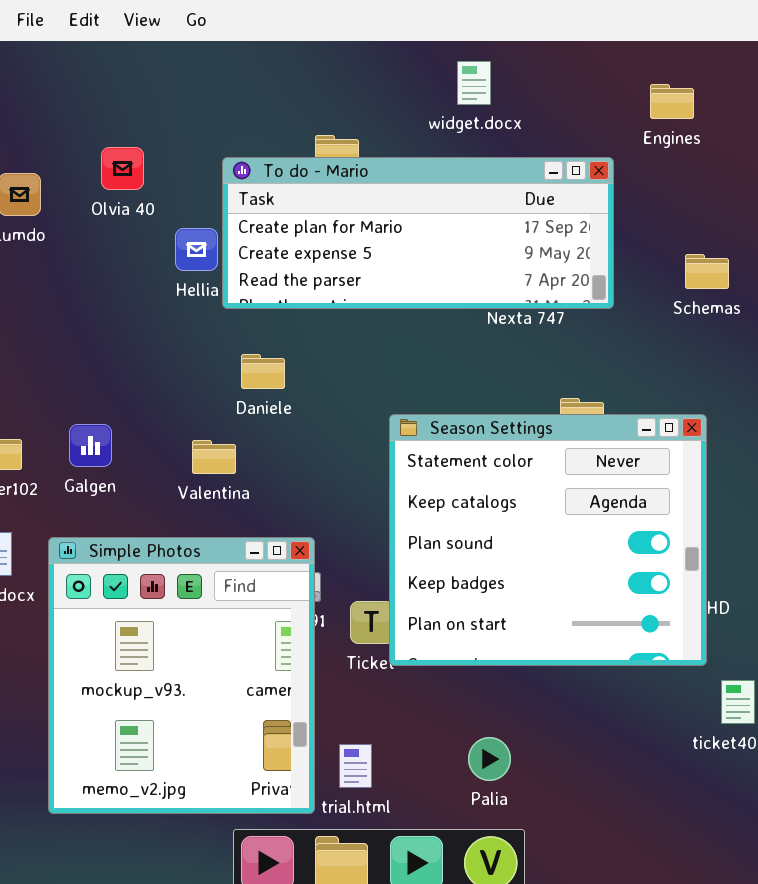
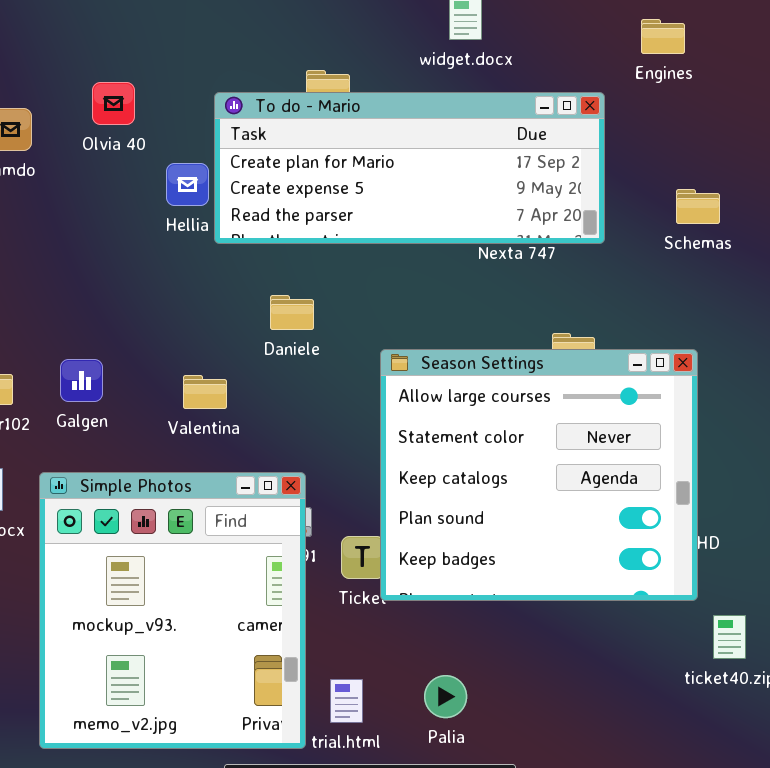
Daniele: [241,354,285,389] -> [270,295,314,330], moved
Season Settings: [389,414,707,666] -> [380,349,698,601], scrolled up 1 row
Palia: [468,737,511,781] -> [424,675,467,718], moved

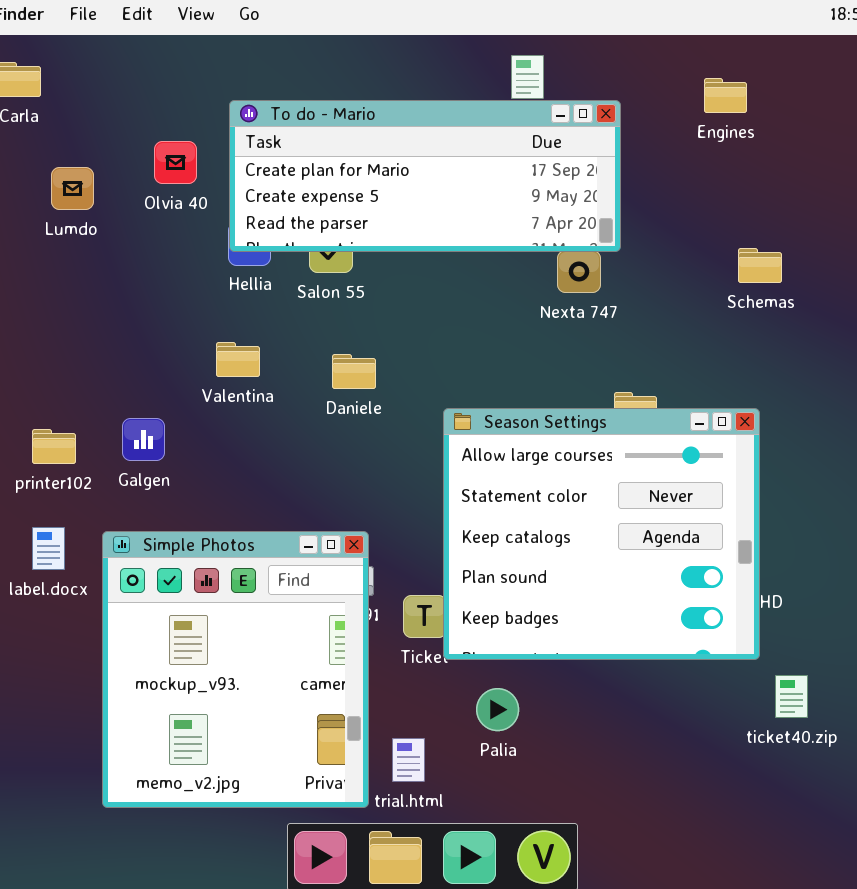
To do - Mario: [214,92,605,244] -> [229,100,621,252], moved
Valentina: [183,375,227,409] -> [216,342,260,377], moved
Palia: [424,675,467,718] -> [476,688,519,731], moved

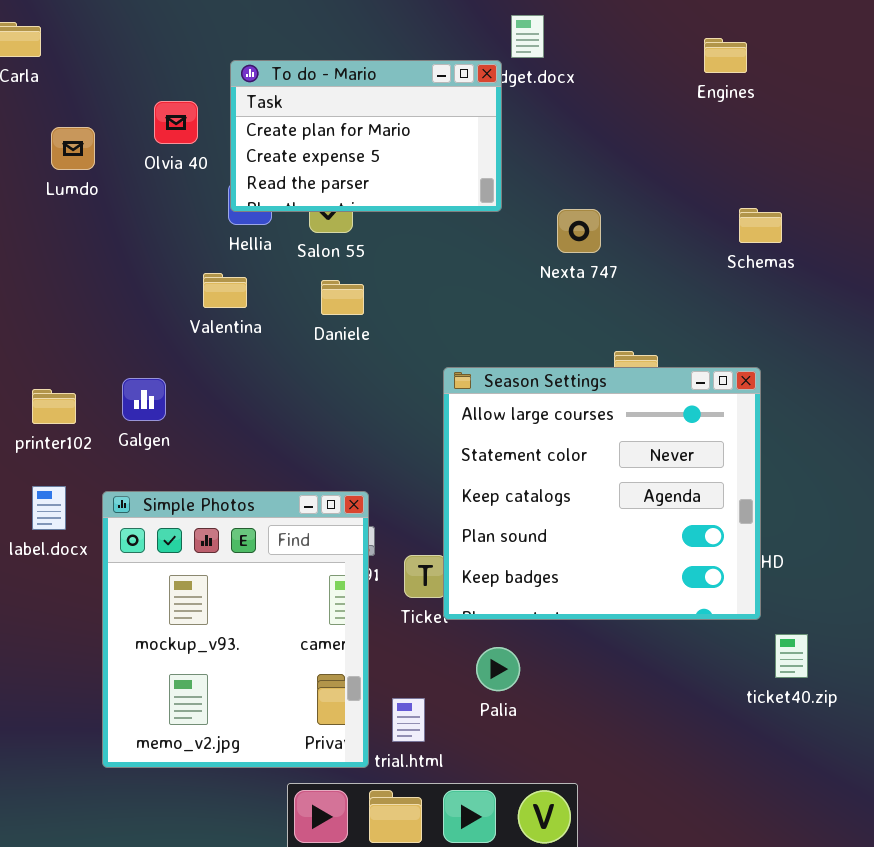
To do - Mario: [229,100,621,252] -> [230,60,502,212], resized
Valentina: [216,342,260,377] -> [203,273,247,308], moved
Daniele: [332,354,376,389] -> [321,280,364,315], moved

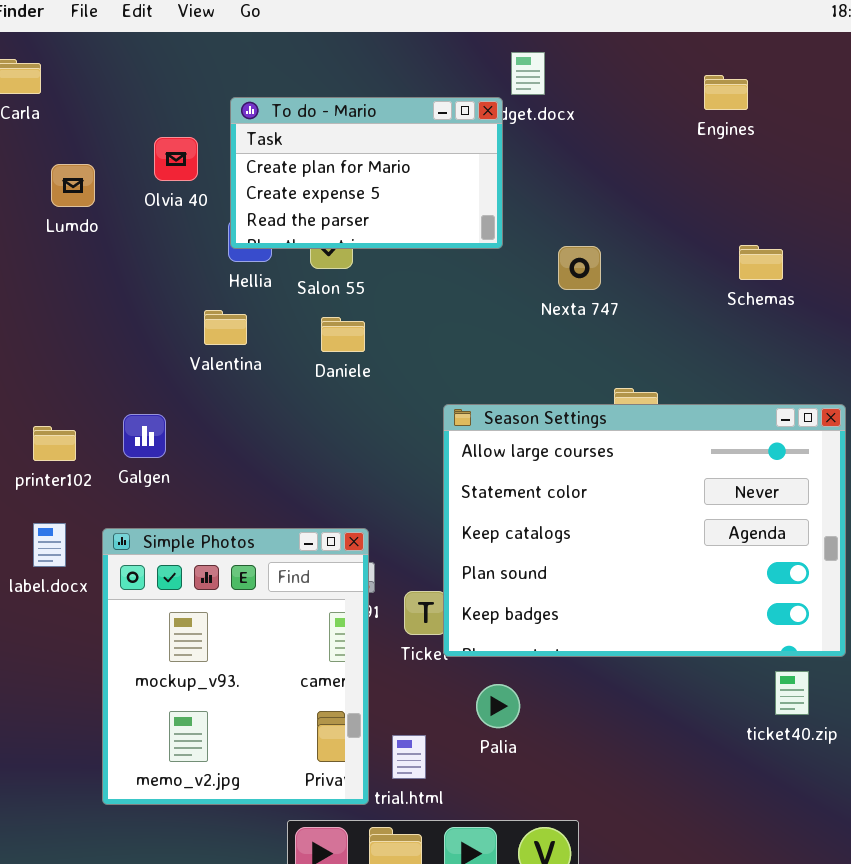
Season Settings: [443,367,761,620] -> [443,404,846,657], resized

